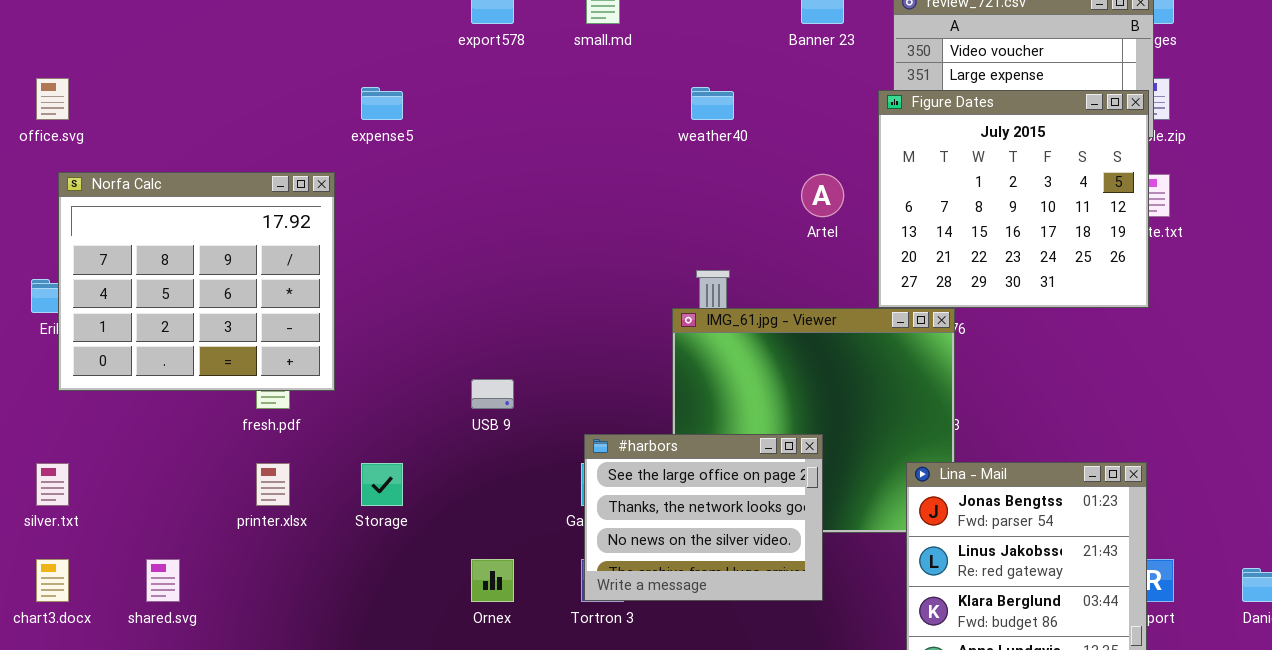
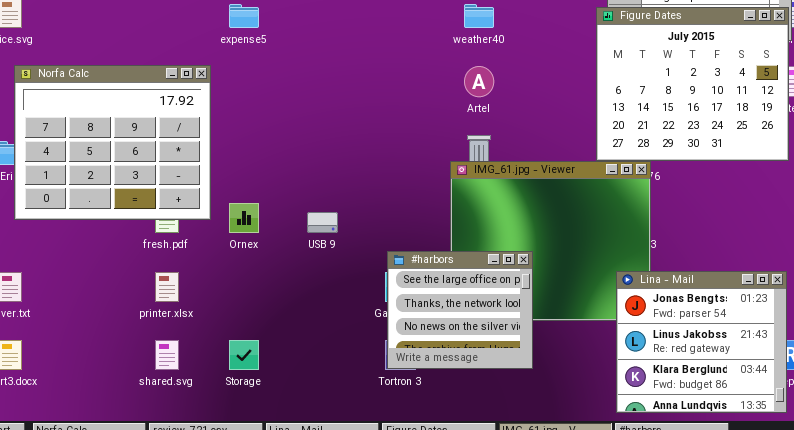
Artel: [801,174,844,217] -> [464,66,494,97], moved
#harbors: [584,434,823,601] -> [387,251,533,369], resized
Storage: [361,463,403,506] -> [229,340,259,370], moved
shared.svg: [146,559,180,602] -> [155,340,179,370], moved
Ornex: [471,559,514,602] -> [229,203,259,233], moved

